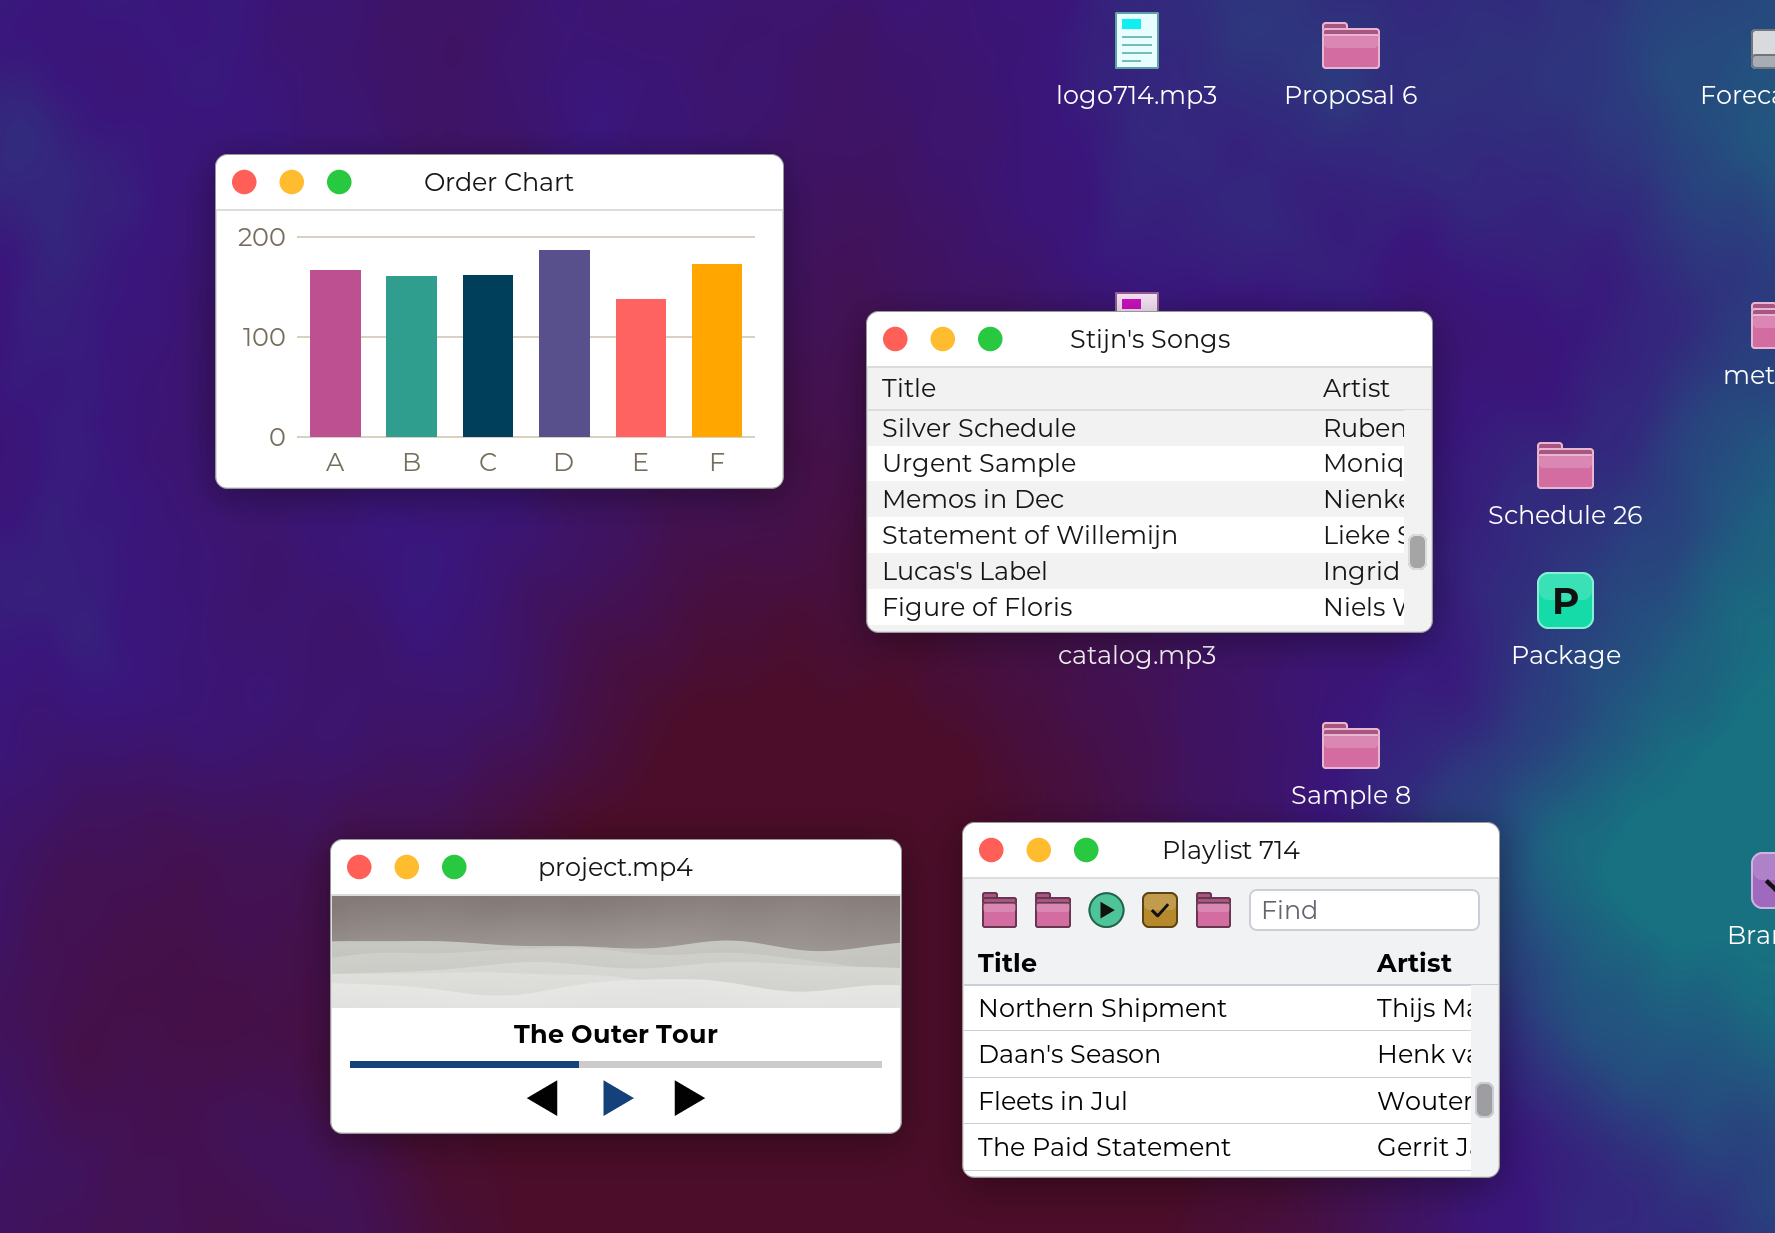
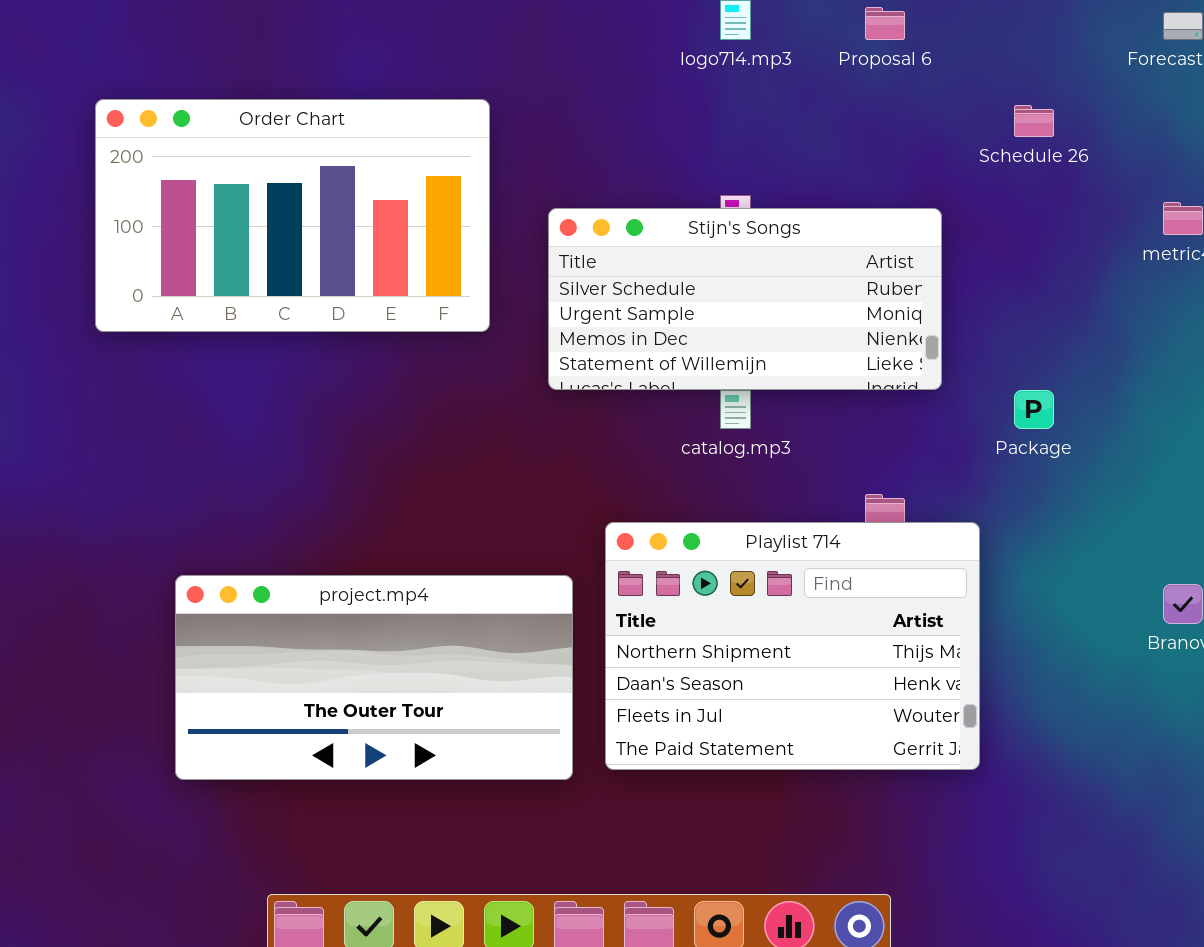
Stijn's Songs: [866,311,1433,633] -> [548,208,942,390], resized
Schedule 26: [1537,442,1594,489] -> [1014,105,1054,137], moved
Playlist 714: [962,822,1500,1178] -> [605,522,980,770], moved

